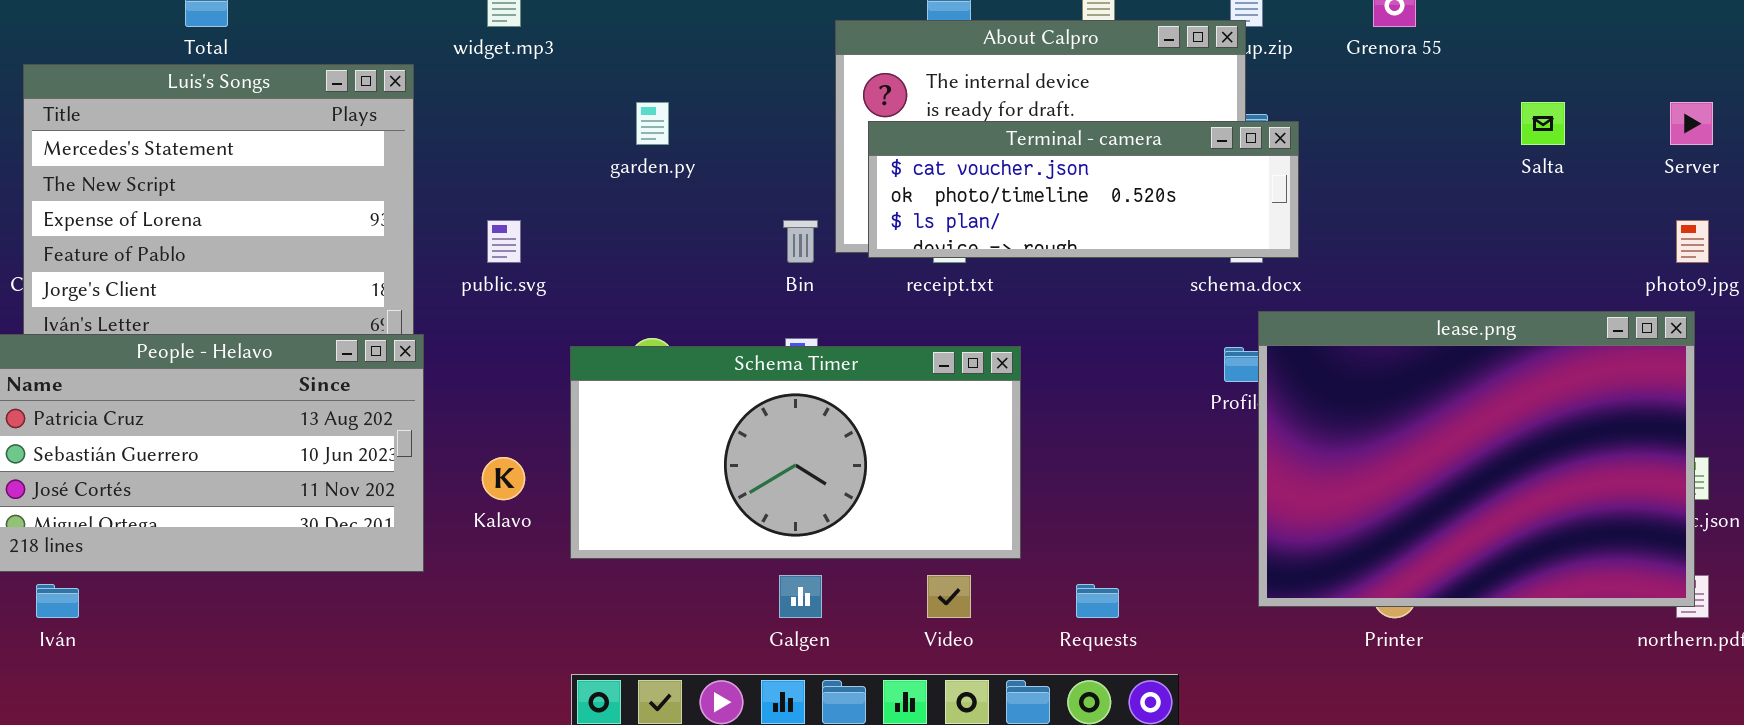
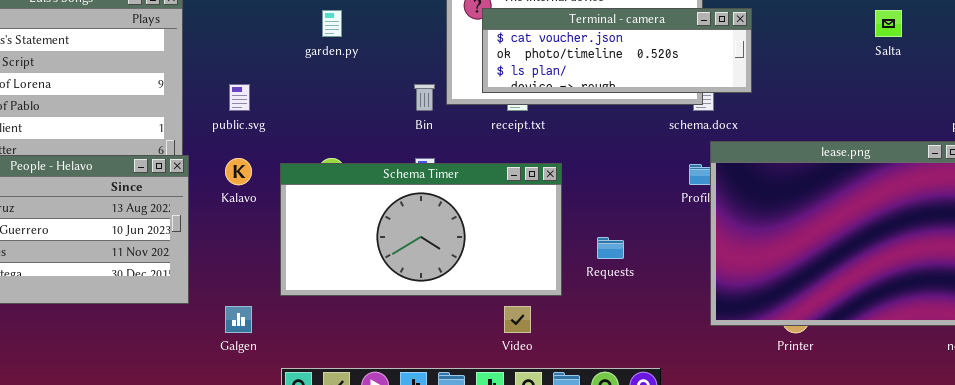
Terminal - camera: [868,121,1299,258] -> [482,8,752,93], moved
Kalavo: [482,457,525,500] -> [225,158,252,185], moved
Galgen: [779,575,822,618] -> [225,306,252,333], moved
Requests: [1076,584,1119,618] -> [597,237,624,259], moved

